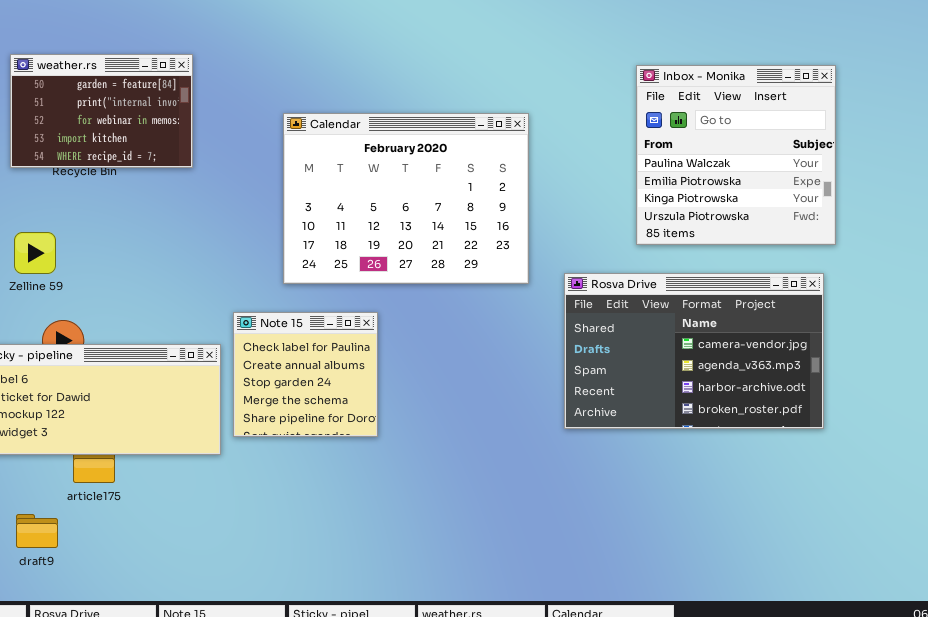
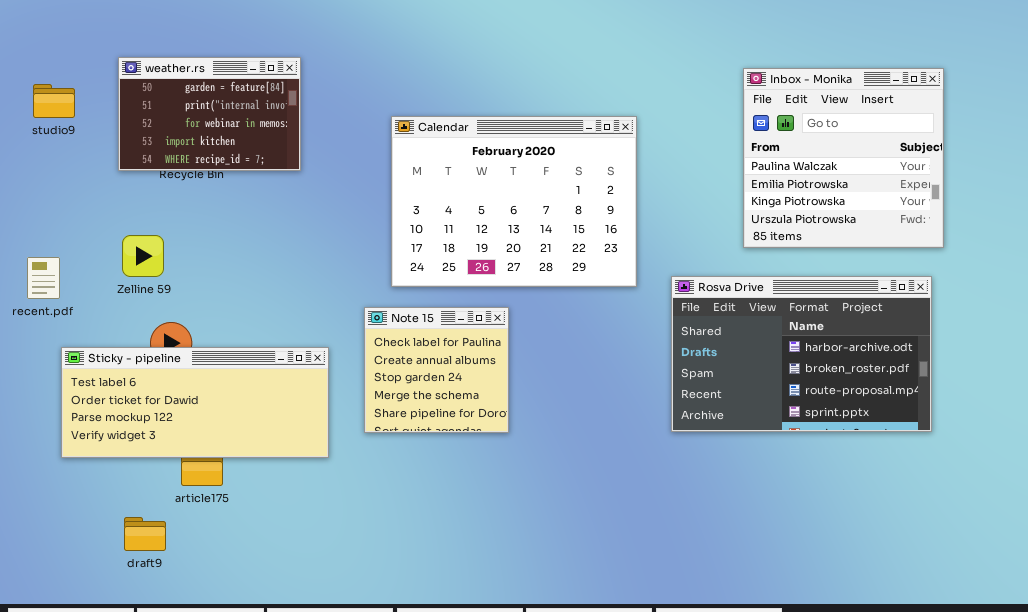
Rosva Drive: [564,273,824,429] -> [671,276,932,432], scrolled down 2 rows
Note 15: [233,312,378,437] -> [364,307,509,433], moved

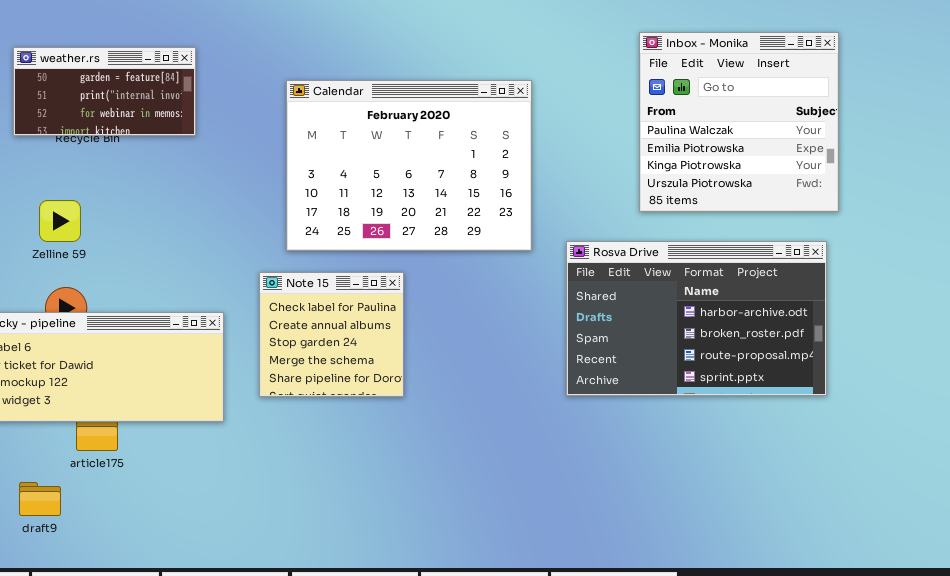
weather.rs: [118,57,301,171] -> [13,47,196,136], resized
Zelline 59: [122,235,164,277] -> [39,200,81,242], moved

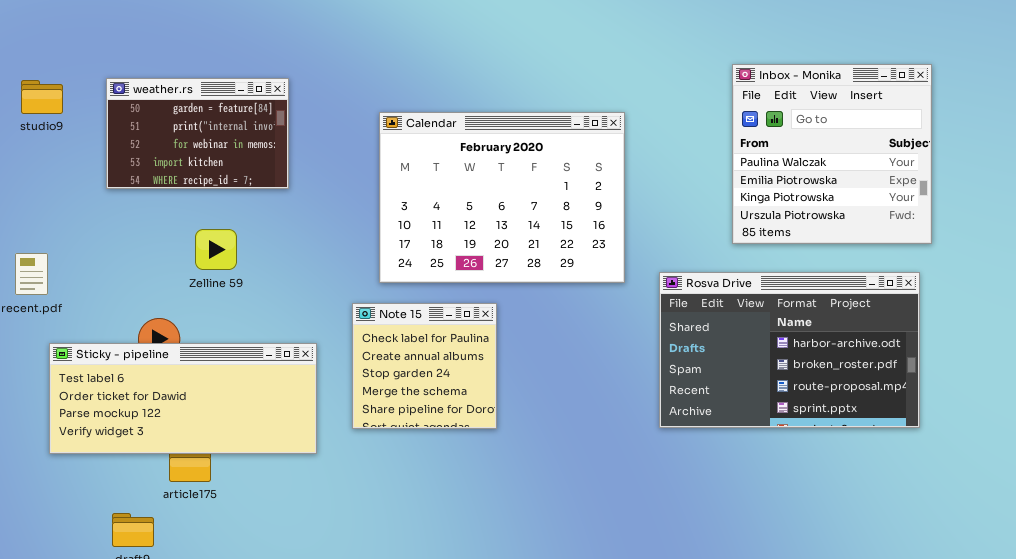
weather.rs: [13,47,196,136] -> [106,78,289,189], resized
Zelline 59: [39,200,81,242] -> [195,229,237,270], moved

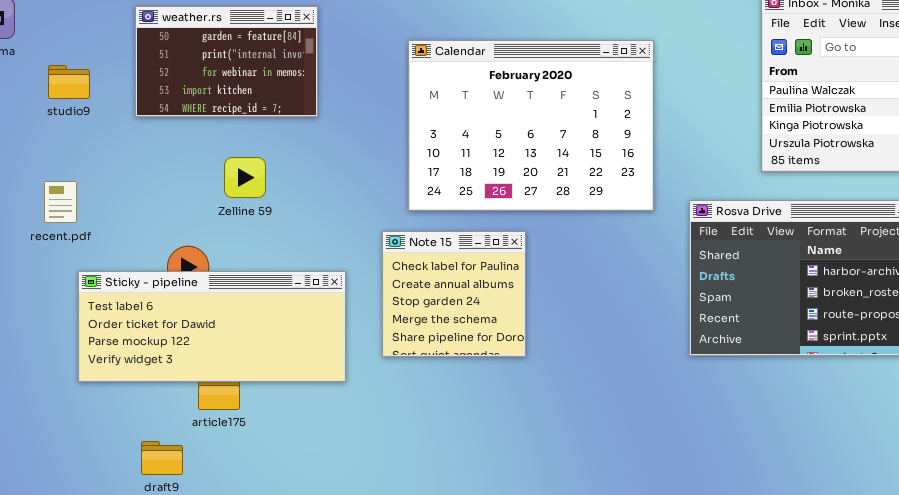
studio9: [21,80,63,114] -> [48,65,90,99], moved

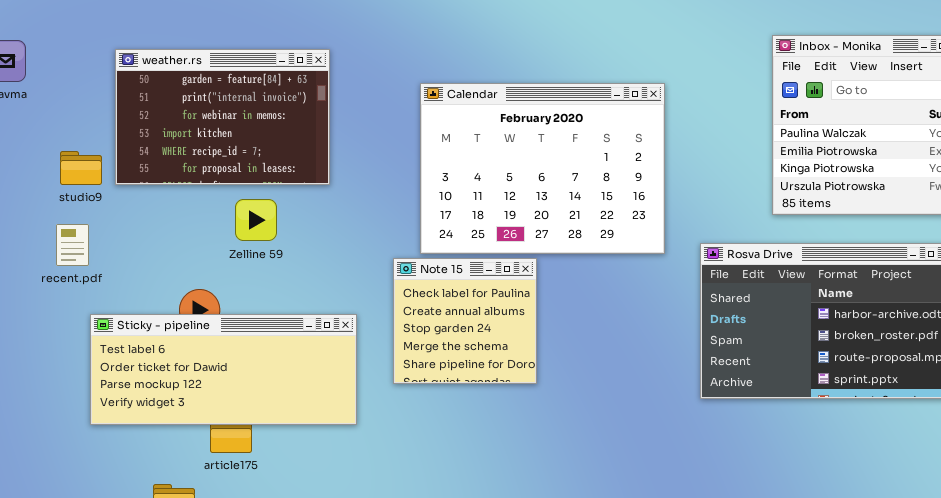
weather.rs: [135,6,318,117] -> [115,49,330,185], resized
studio9: [48,65,90,99] -> [60,151,102,185], moved
Note 15: [382,231,526,357] -> [393,258,537,384], moved

